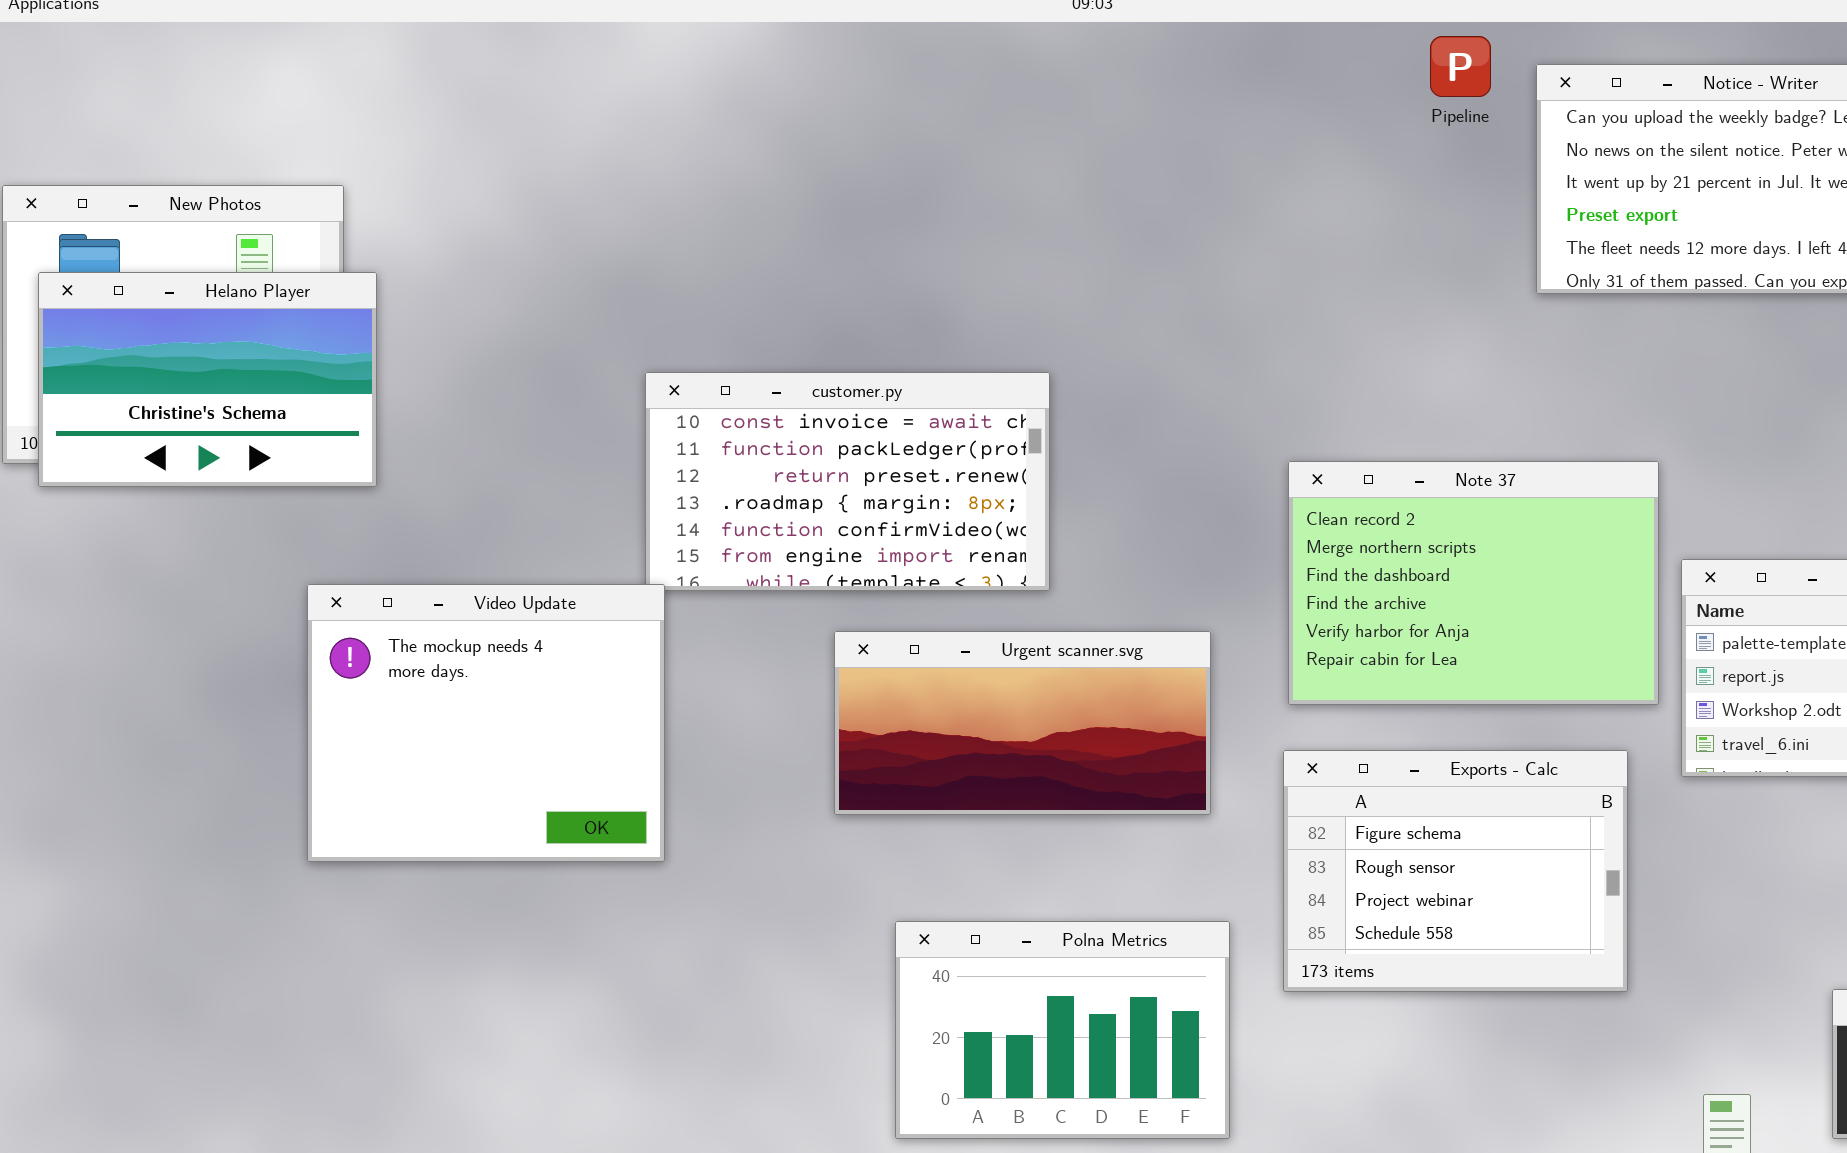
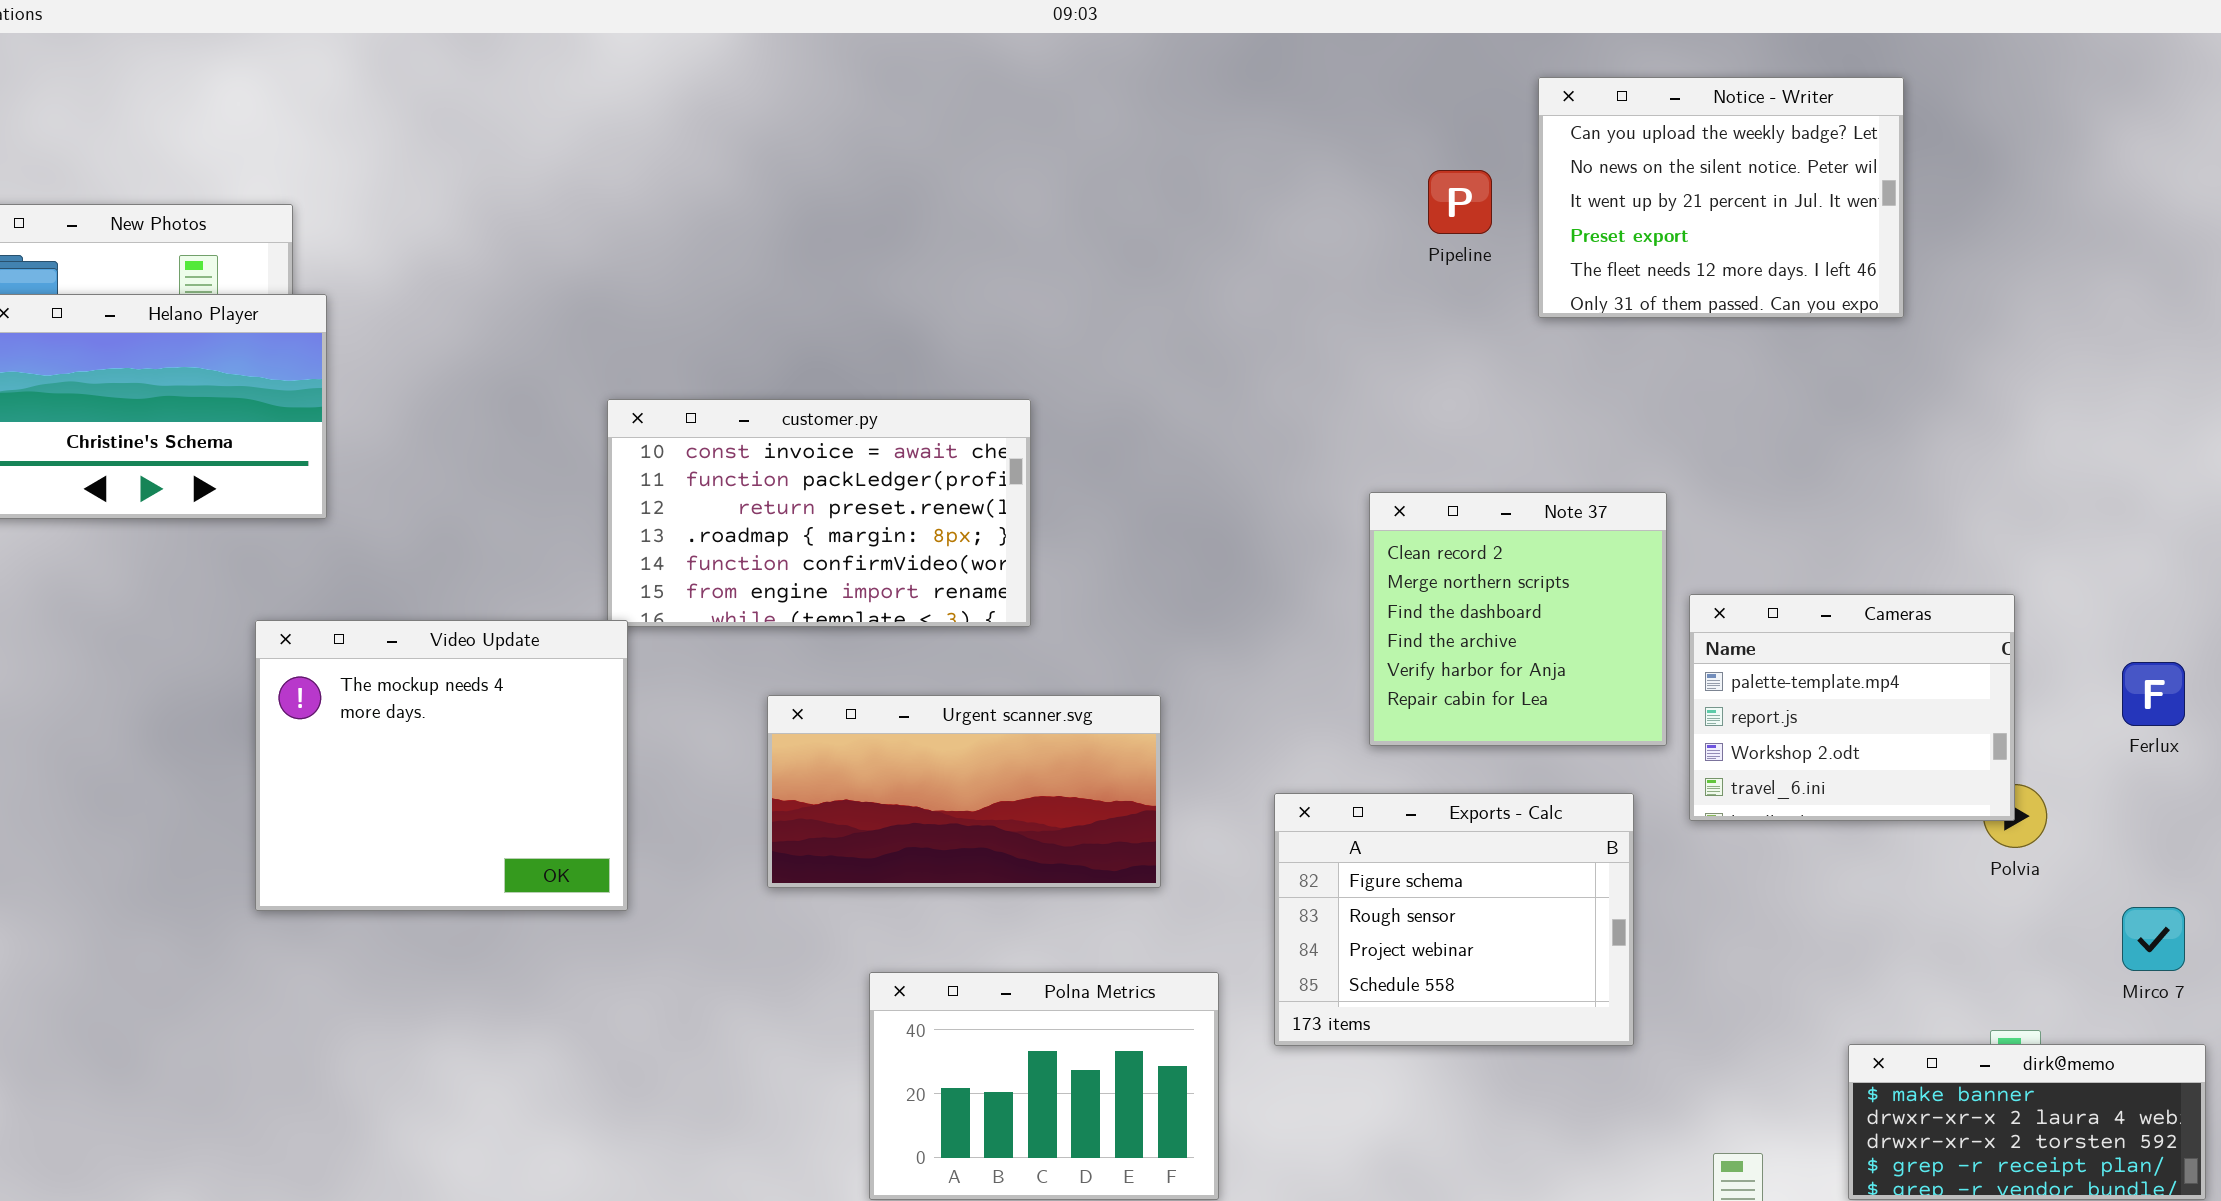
Pipeline: [1430,36,1491,97] -> [1428,170,1492,234], moved
Note 37: [1288,461,1659,705] -> [1369,492,1667,746], resized
Urgent scanner.svg: [834,631,1211,815] -> [767,695,1161,888], moved

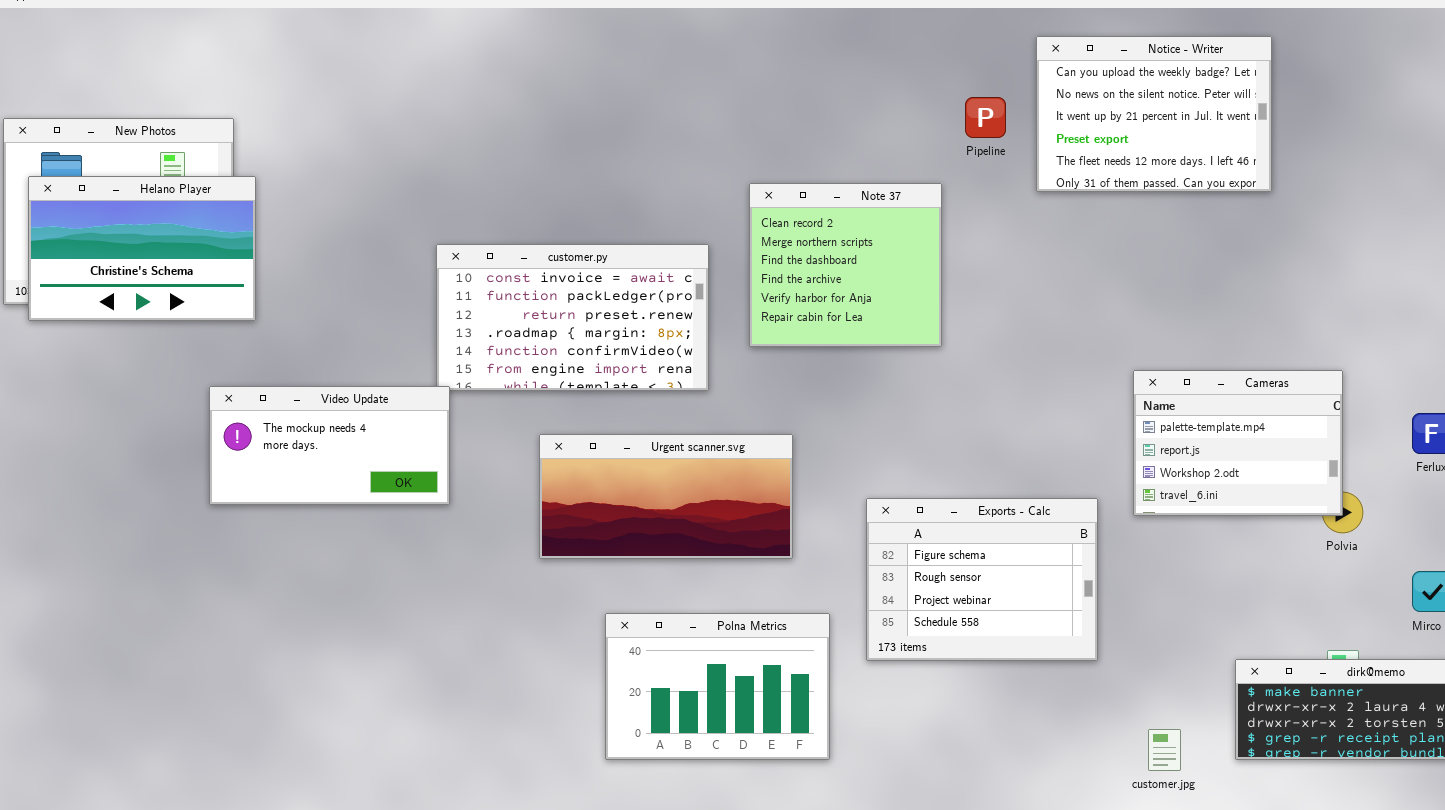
Note 37: [1369,492,1667,746] -> [749,183,942,347], moved
Video Update: [255,620,628,911] -> [209,386,450,505], resized

